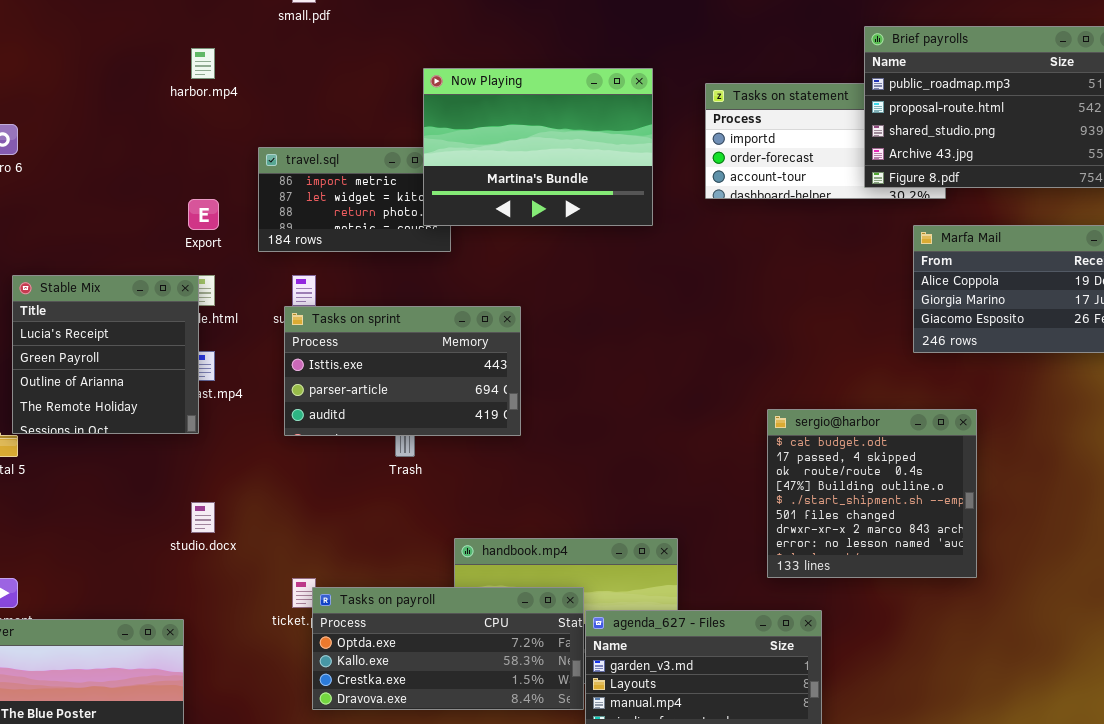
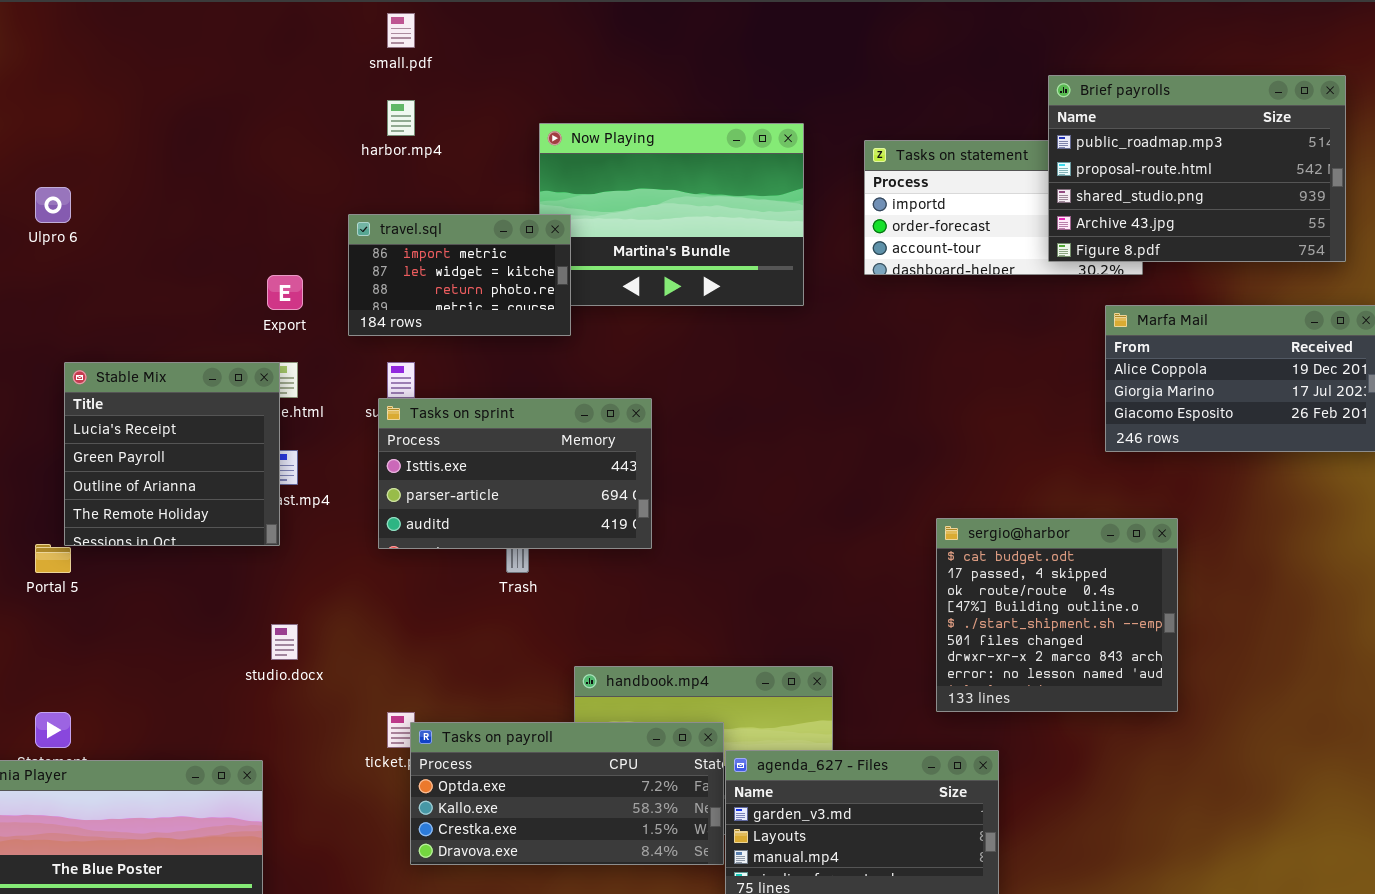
harbor.mp4: [191,48,215,79] -> [387,100,415,136], moved
travel.sql: [258,147,451,252] -> [348,214,571,336], raised

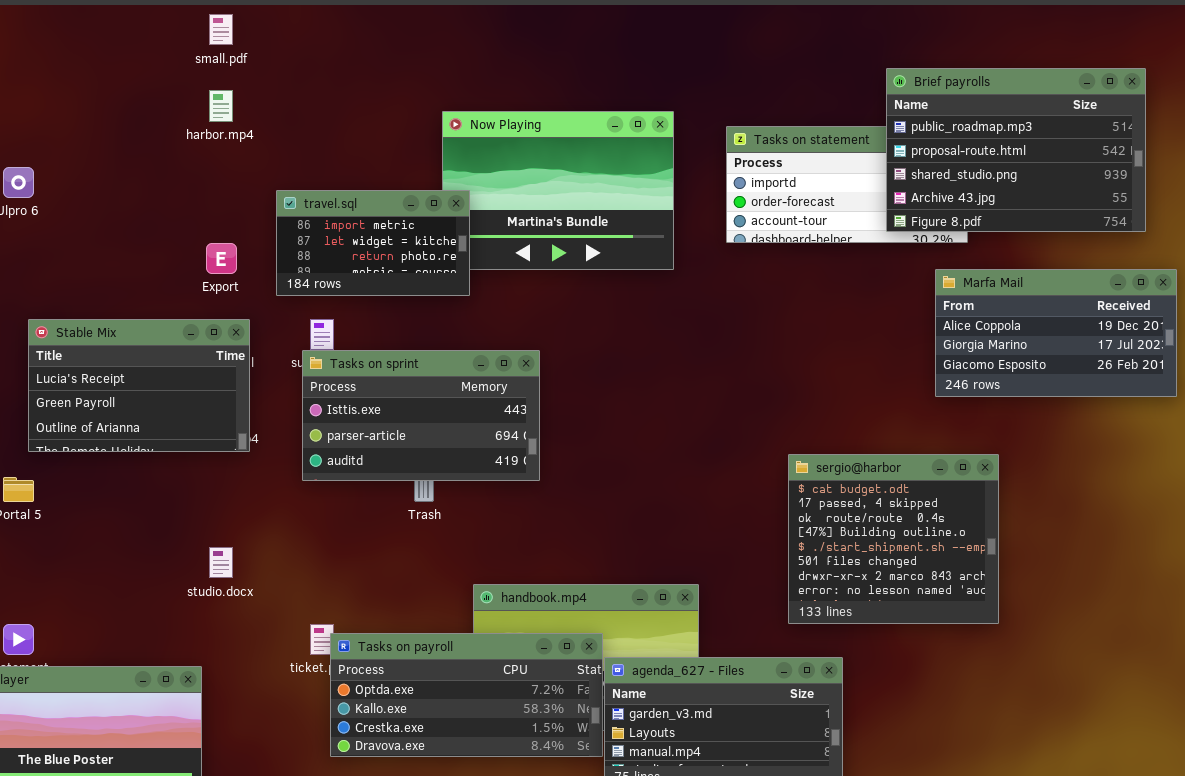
small.pdf: [387,13,415,48] -> [209,14,233,45], moved
harbor.mp4: [387,100,415,136] -> [209,90,233,122], moved
Stable Mix: [64,362,280,546] -> [28,319,250,452], resized

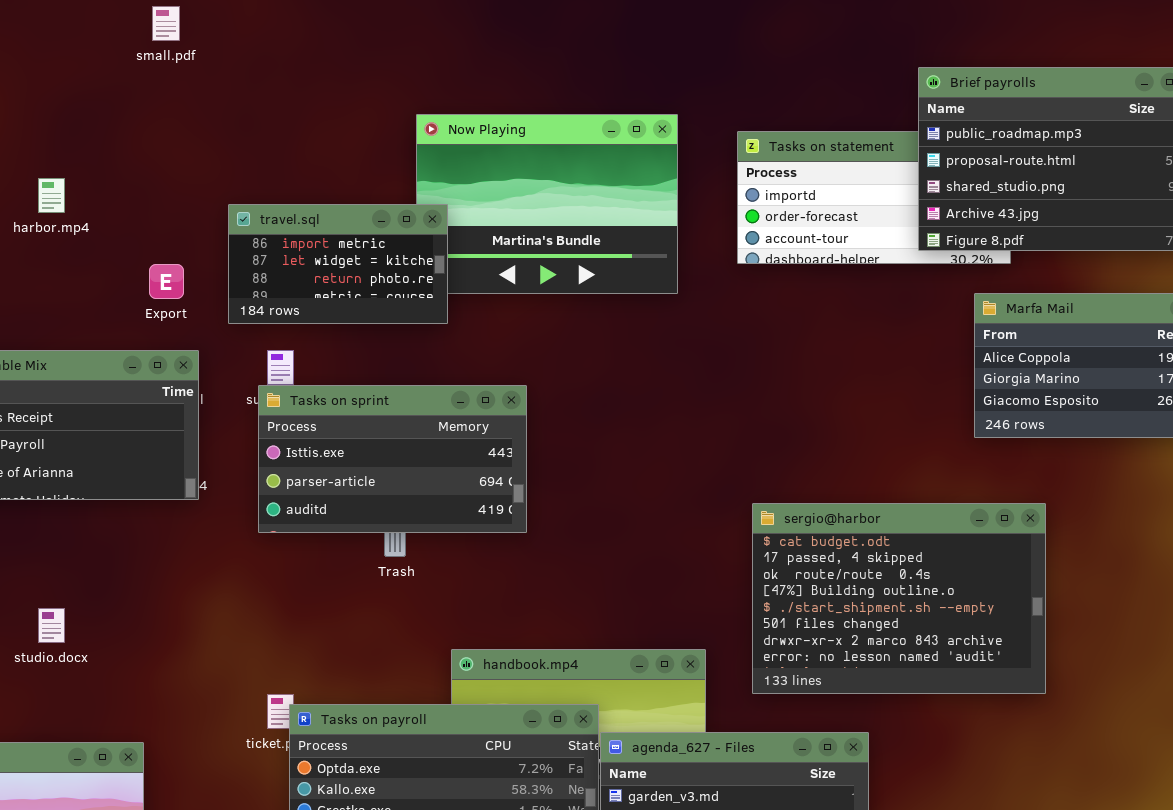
harbor.mp4: [209,90,233,122] -> [38,178,65,213], moved
sergio@harbor: [788,454,999,624] -> [752,503,1046,694], resized
studio.docx: [209,547,233,578] -> [38,608,65,643], moved

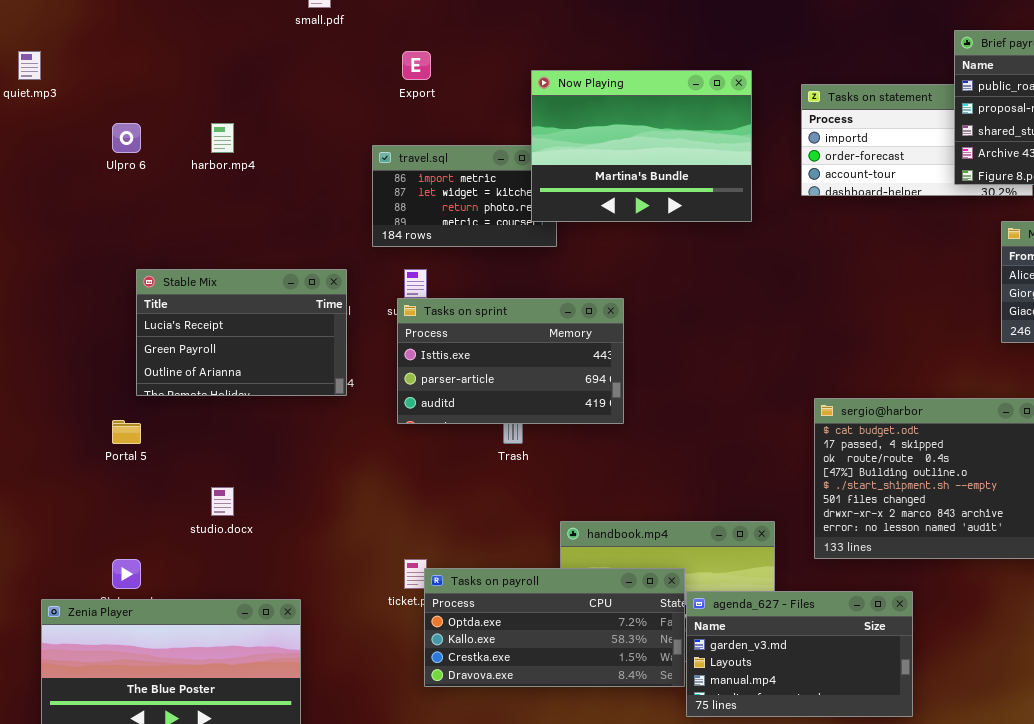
Now Playing: [416,114,678,294] -> [531,70,752,222], raised
Export: [149,264,184,299] -> [402,51,431,80], moved

